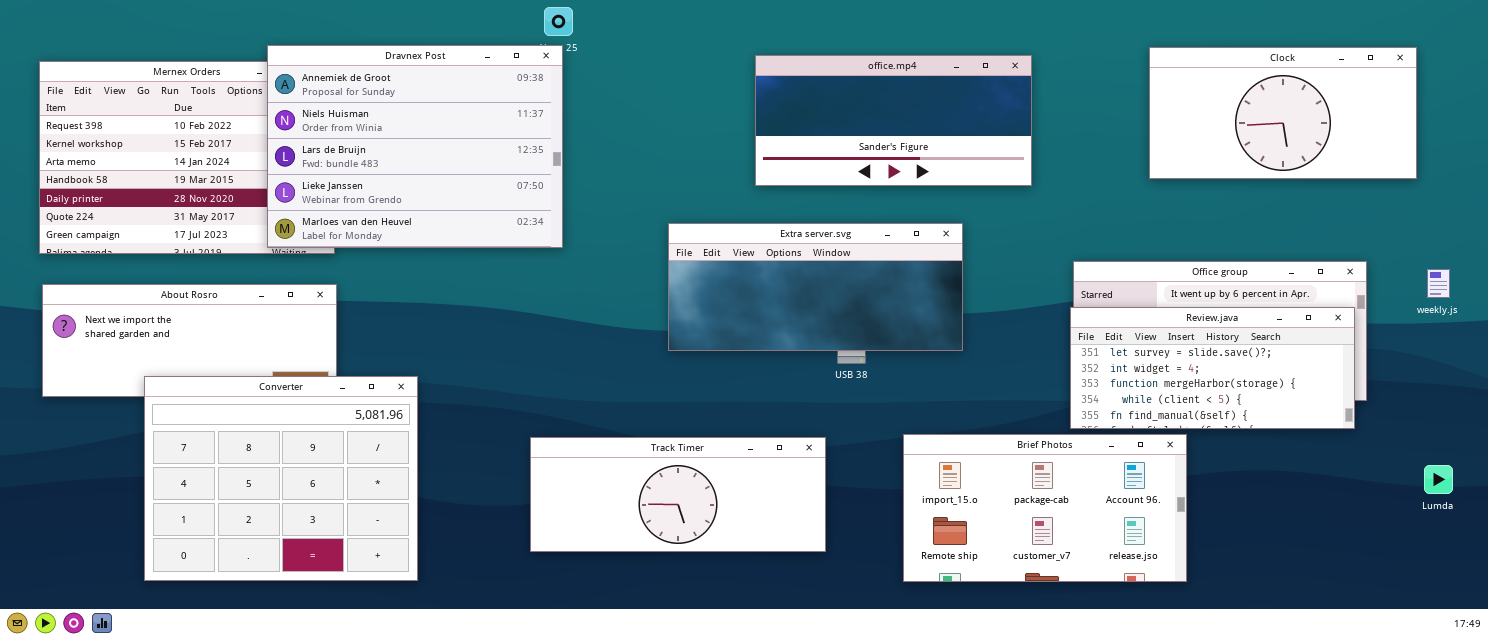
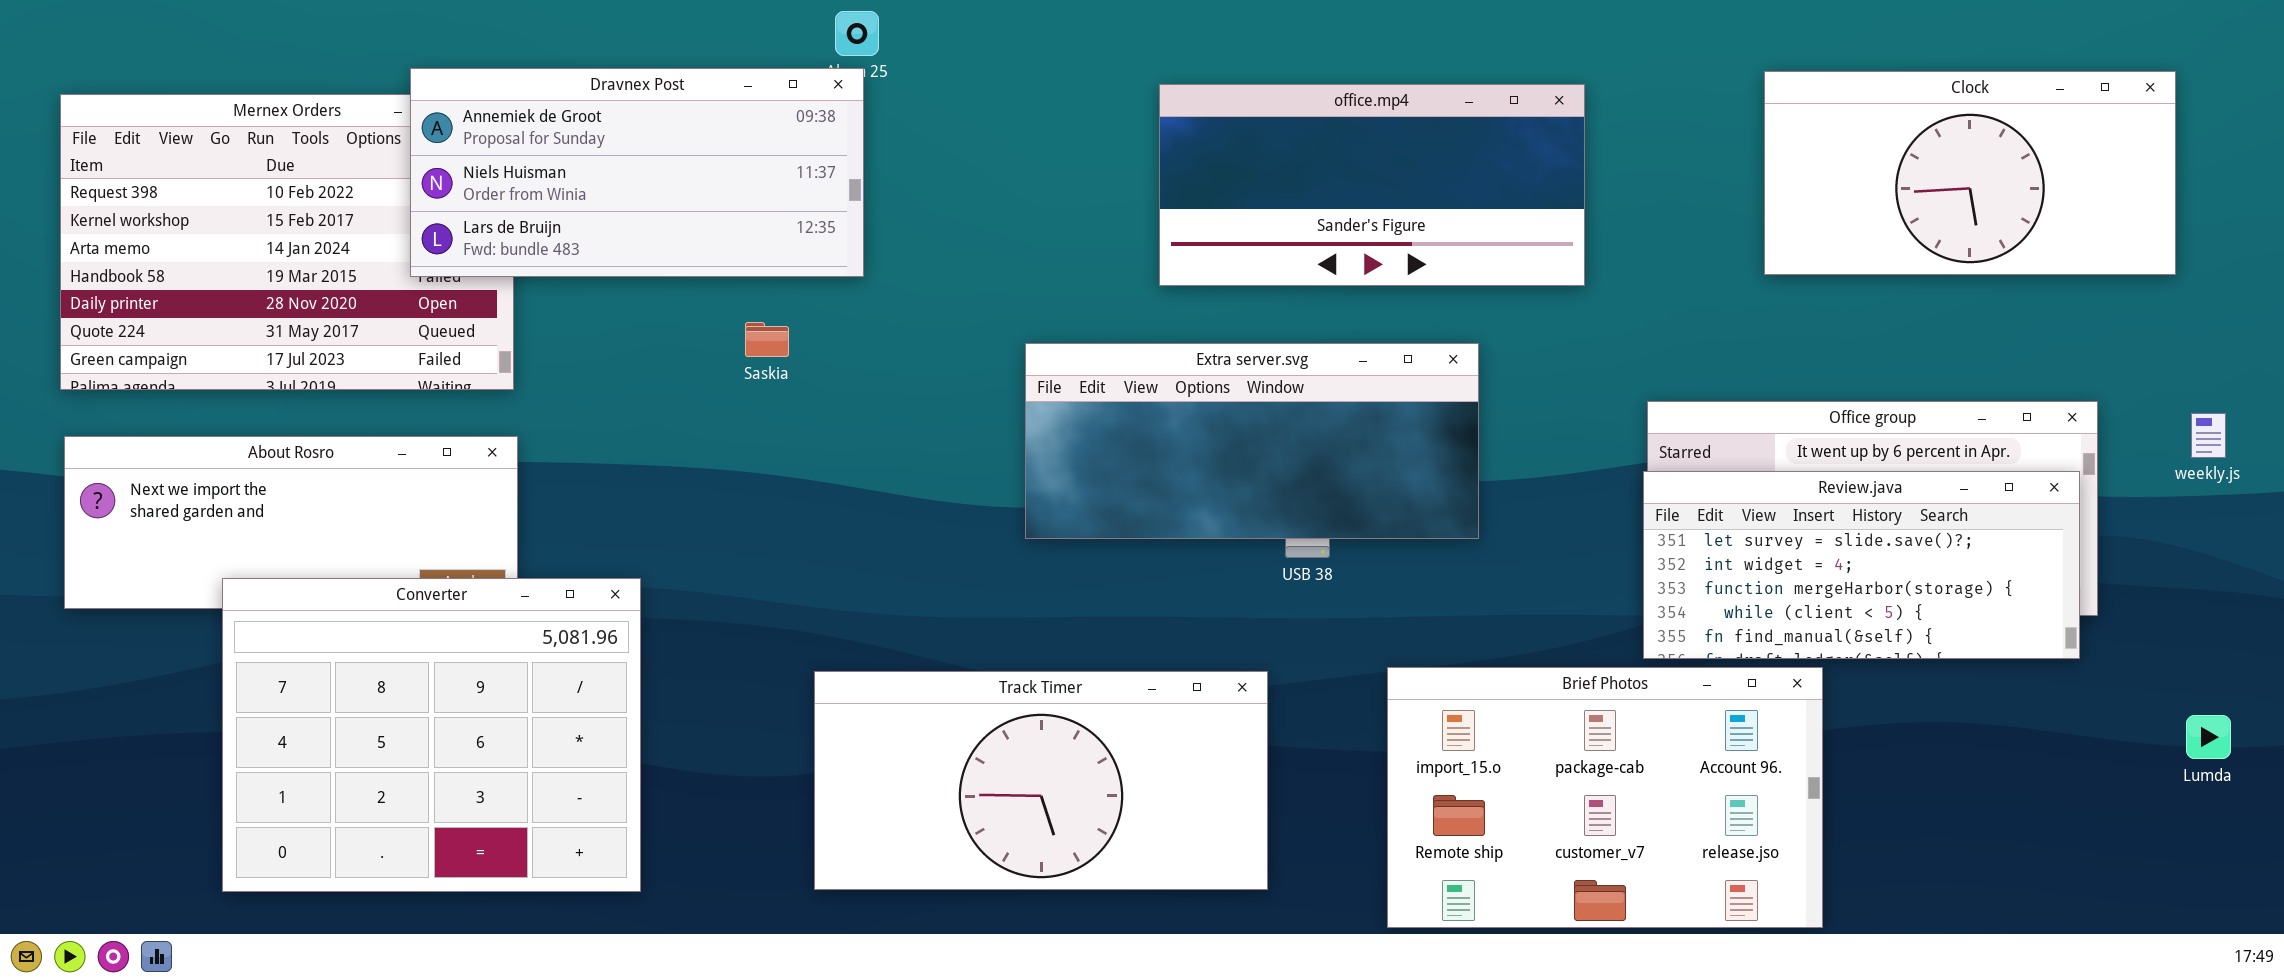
Dravnex Post: [267,45,563,248] -> [410,68,864,277], resized
Brief Photos: [903,434,1187,582] -> [1387,667,1823,928], resized
Track Timer: [530,437,826,552] -> [814,671,1268,890], resized

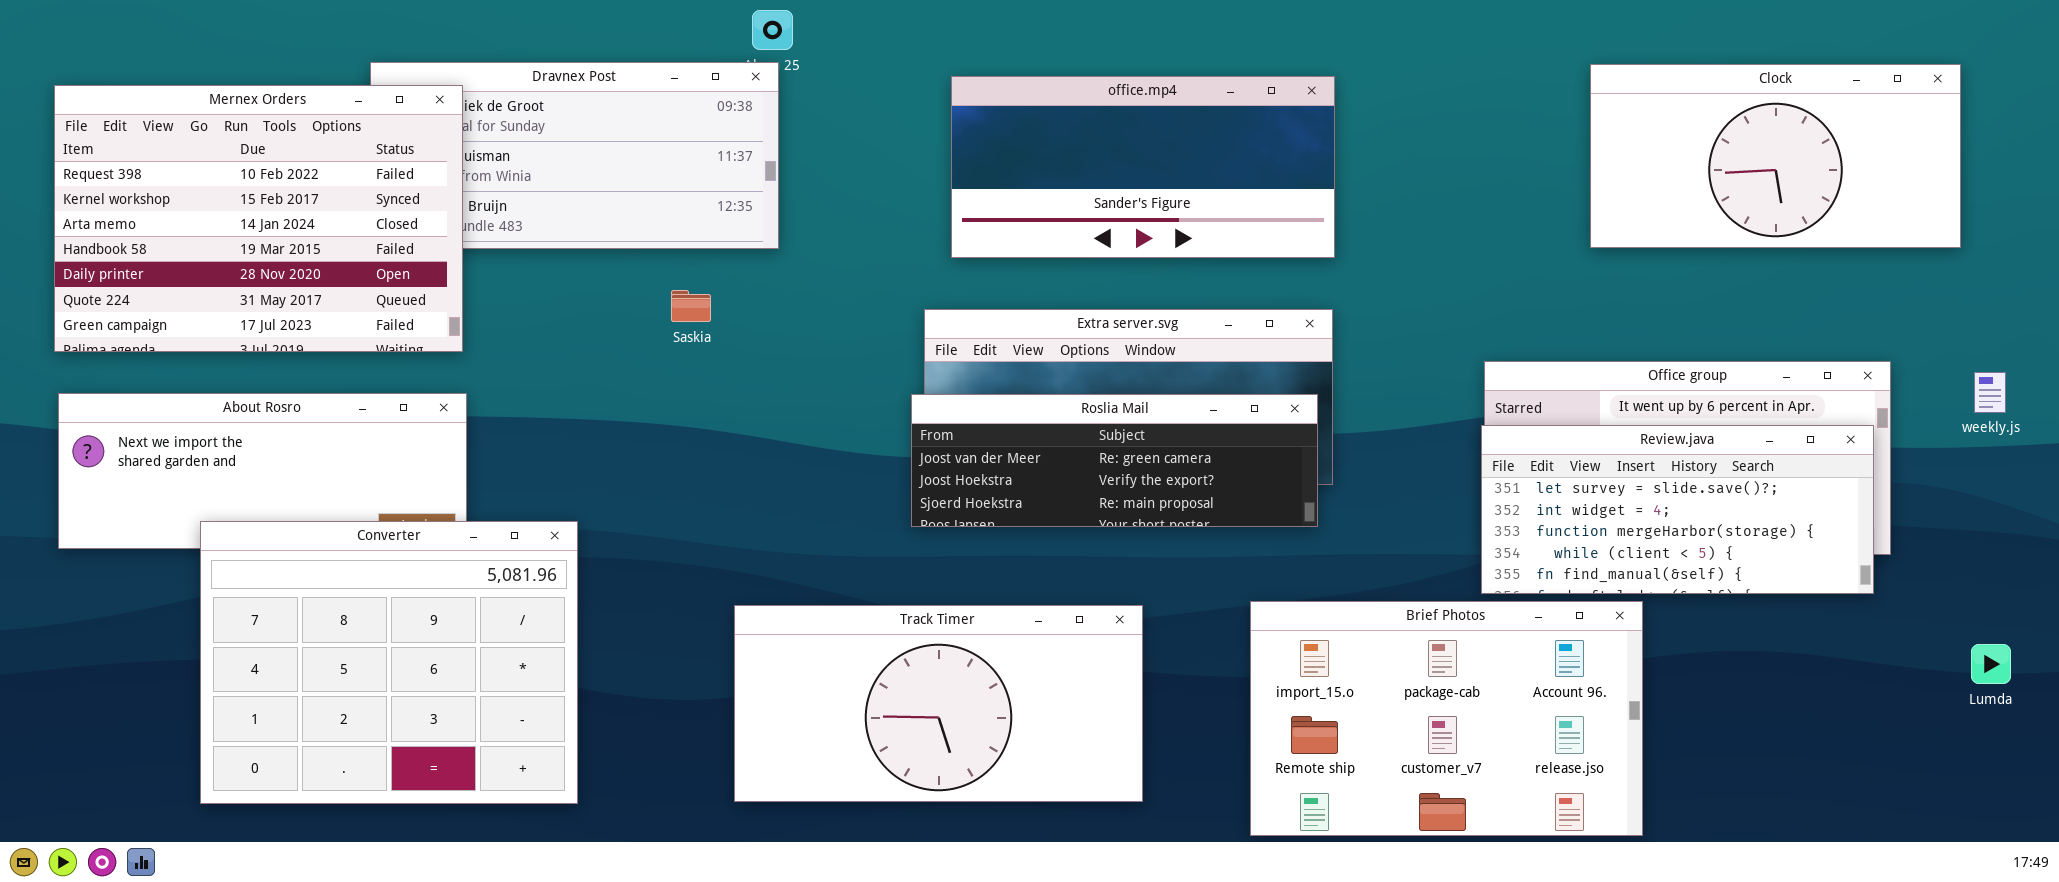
office.mp4: [1159,84,1585,286] -> [951,76,1335,258], moved
Mernex Orders: [60,94,514,390] -> [54,85,463,352], raised
Roslia Mail: none -> [911,394,1318,527], opened

